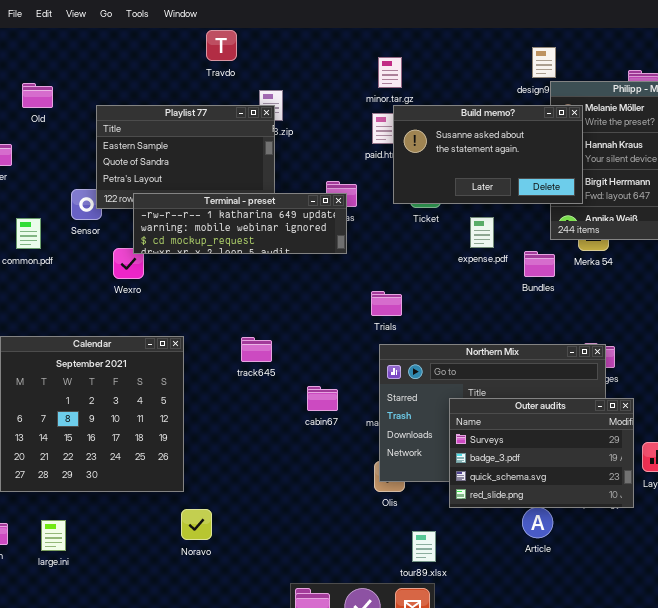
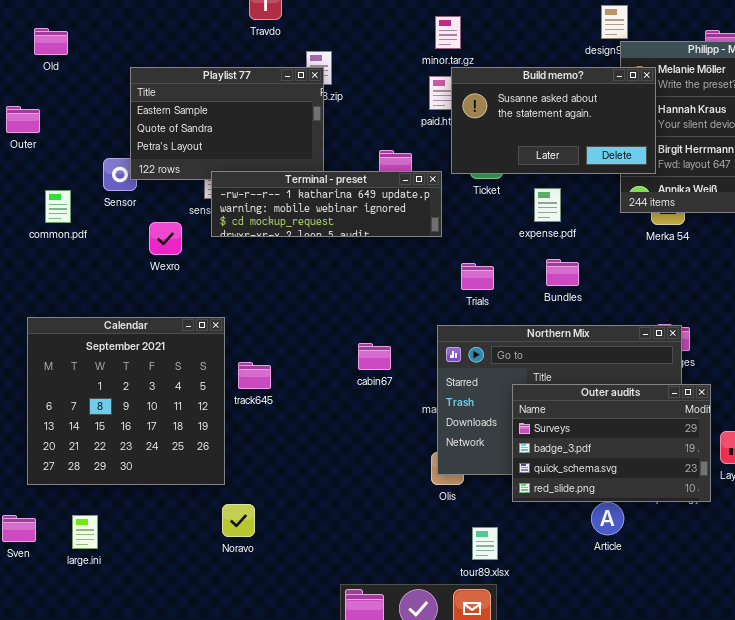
Old: [22,83,53,108] -> [34,28,68,55], moved
Terminal - preset: [133,193,347,254] -> [211,171,442,237], moved
Bundles: [524,251,555,277] -> [546,259,579,286], moved
Trials: [371,291,402,316] -> [461,263,494,290], moved
track645: [241,337,272,362] -> [238,362,271,389], moved
cabin67: [307,386,338,411] -> [358,343,391,370], moved

